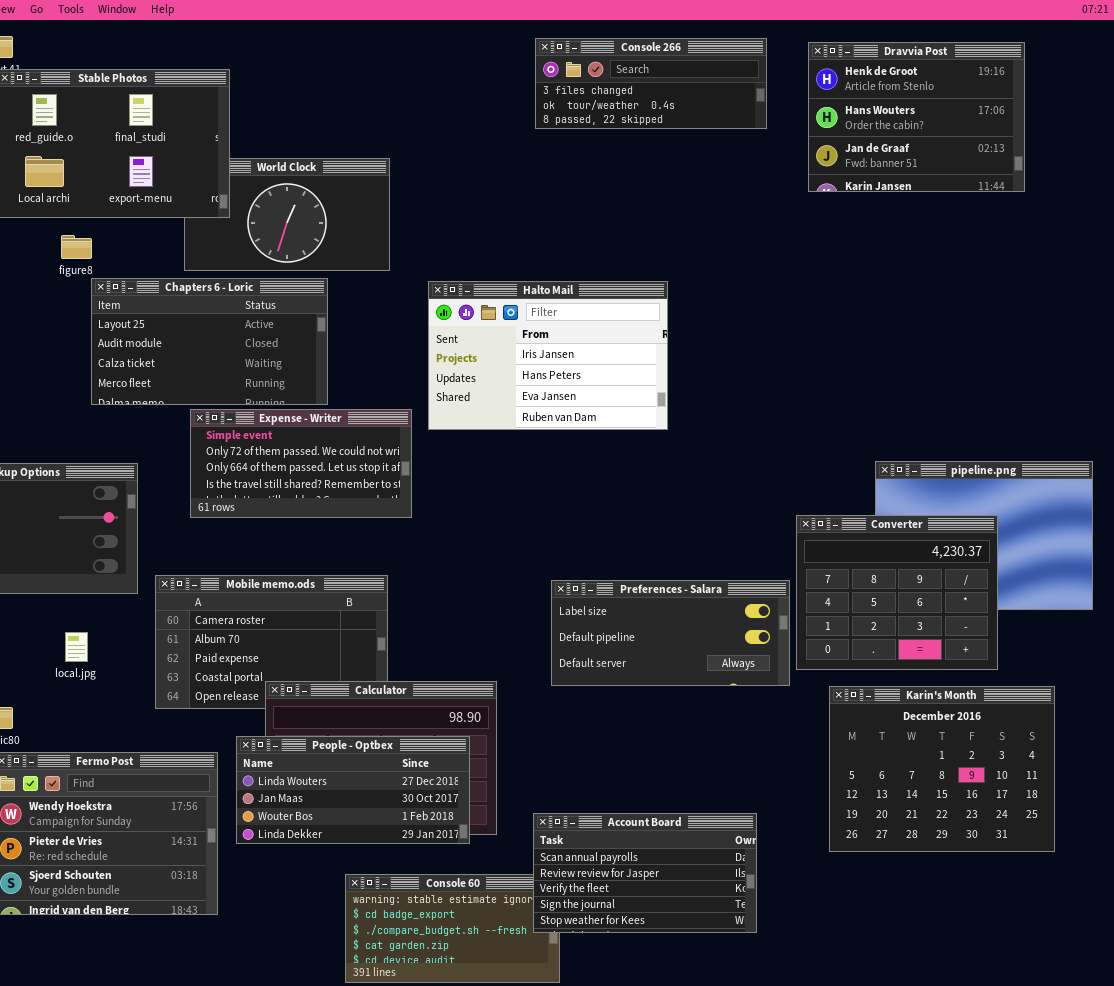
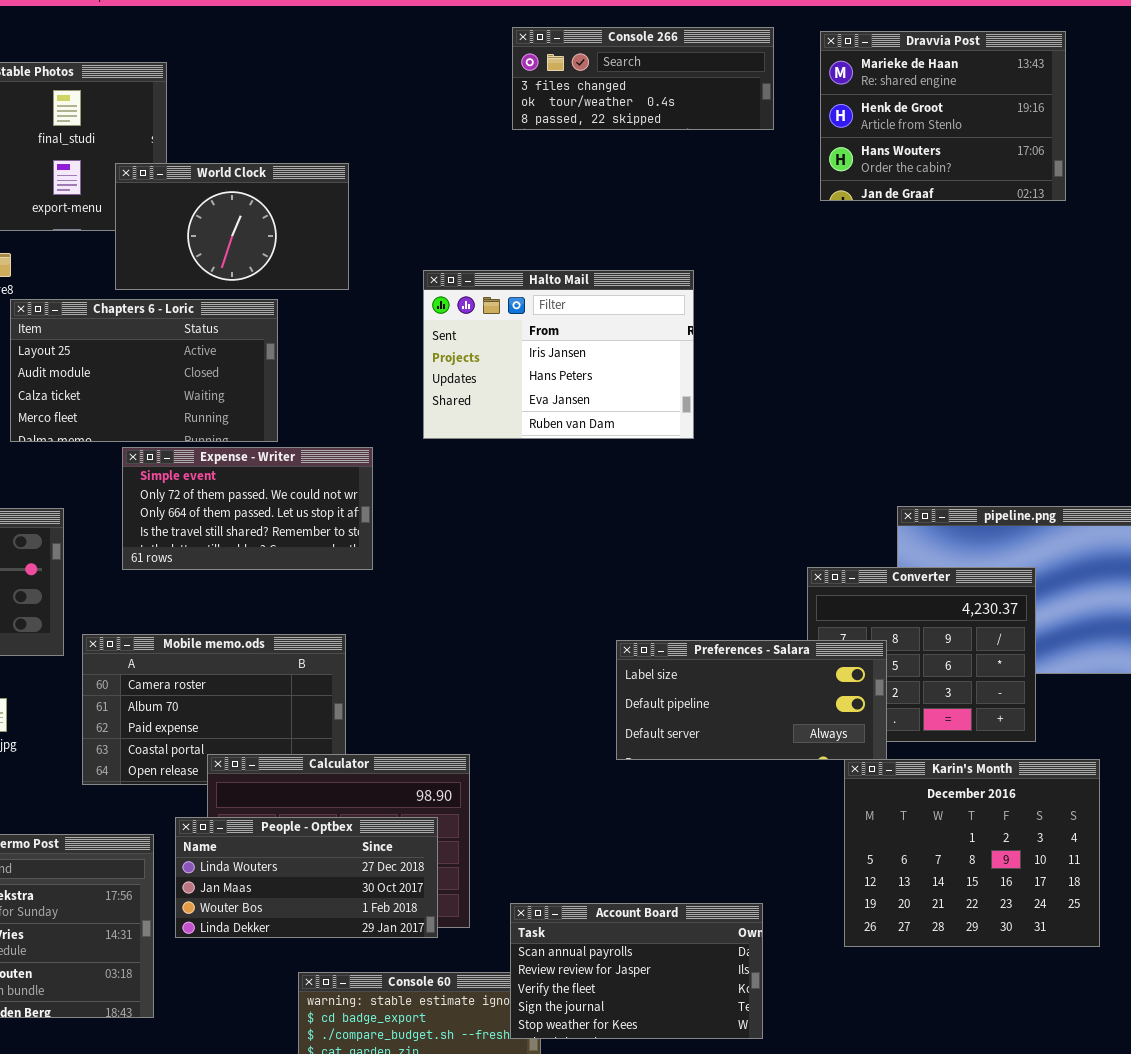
Dravvia Post: [808,42,1025,192] -> [820,31,1066,201], scrolled up 1 row
World Clock: [184,158,390,271] -> [115,163,349,290], raised
Halto Mail: [428,281,668,430] -> [423,270,694,439], moved
Preferences - Salara: [551,580,790,686] -> [616,640,887,760], moved

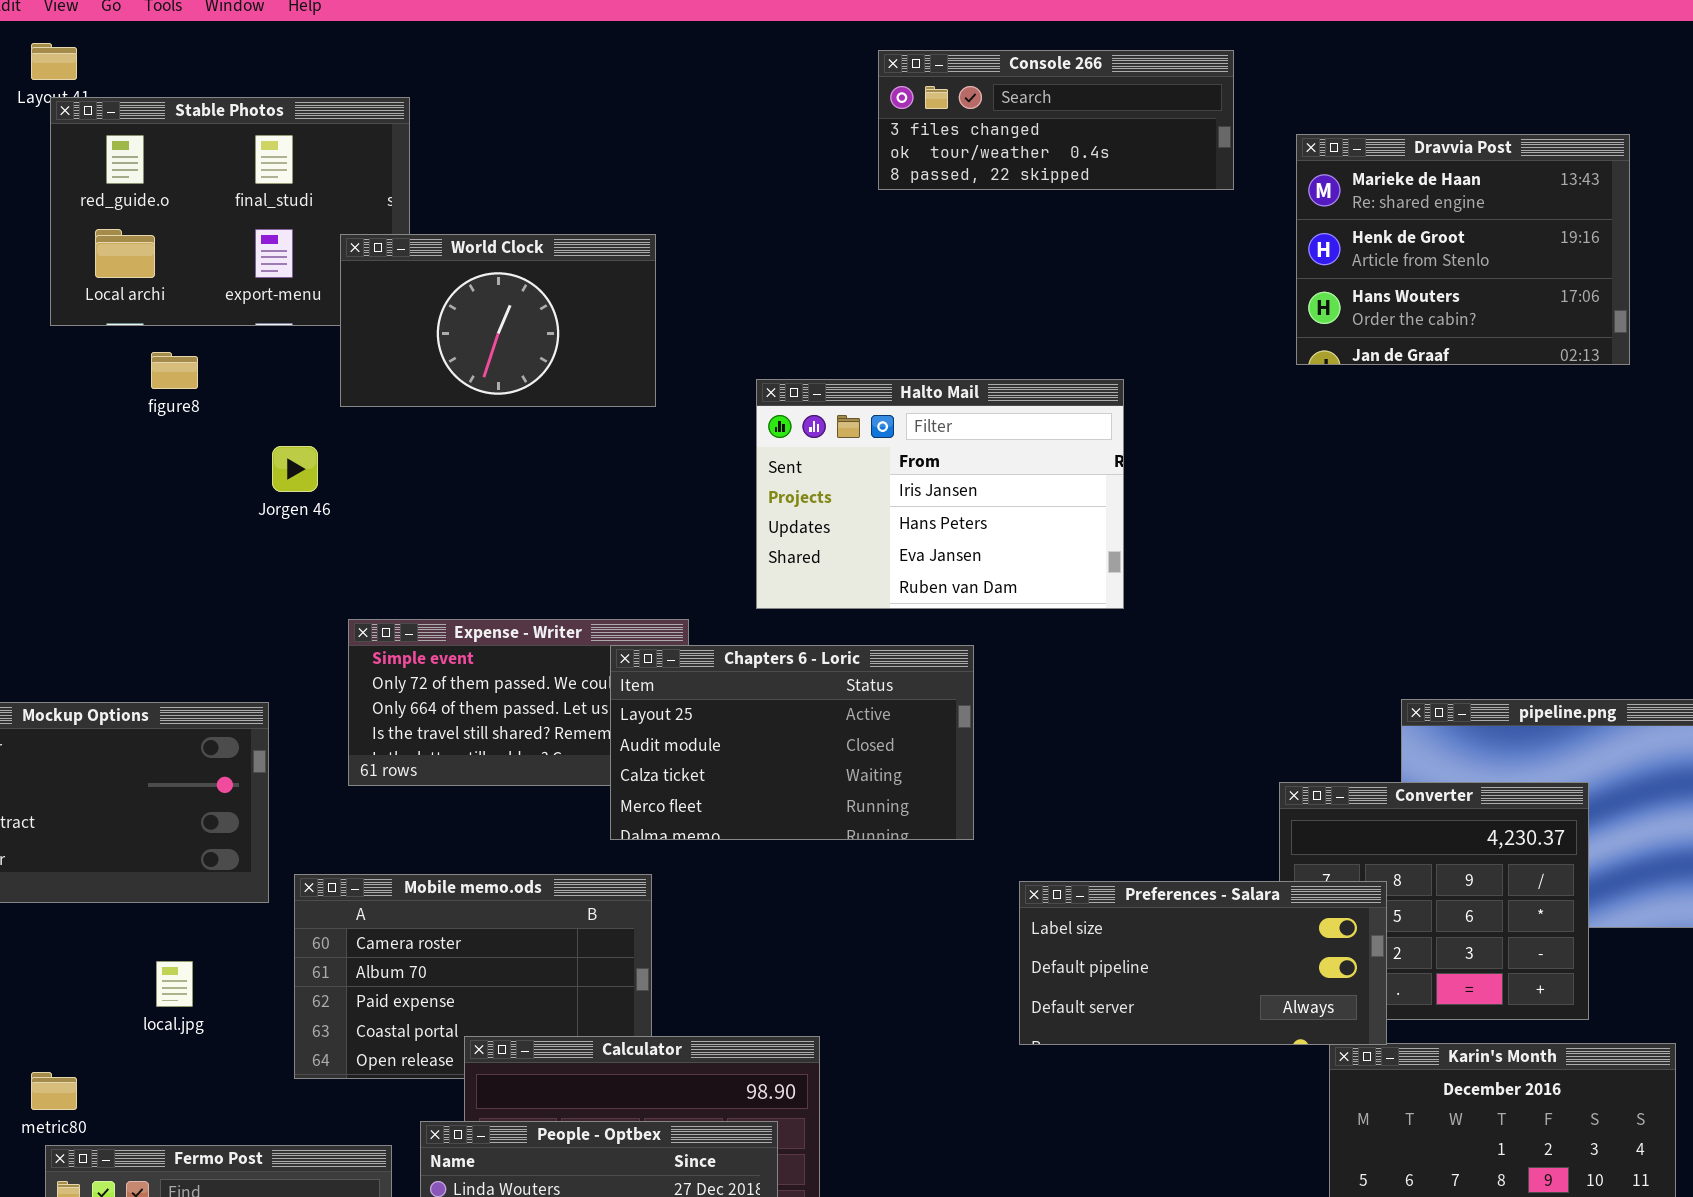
Dravvia Post: [820,31,1066,201] -> [1296,134,1630,365], moved
Chapters 6 - Loric: [10,299,278,442] -> [610,645,974,840], moved

